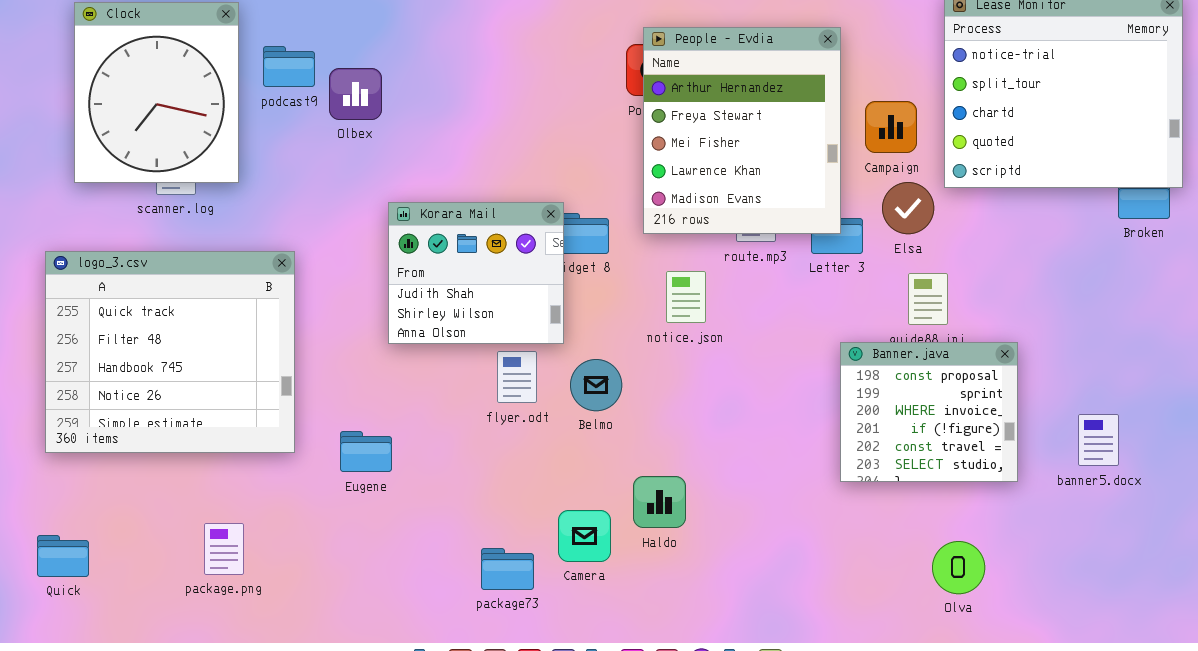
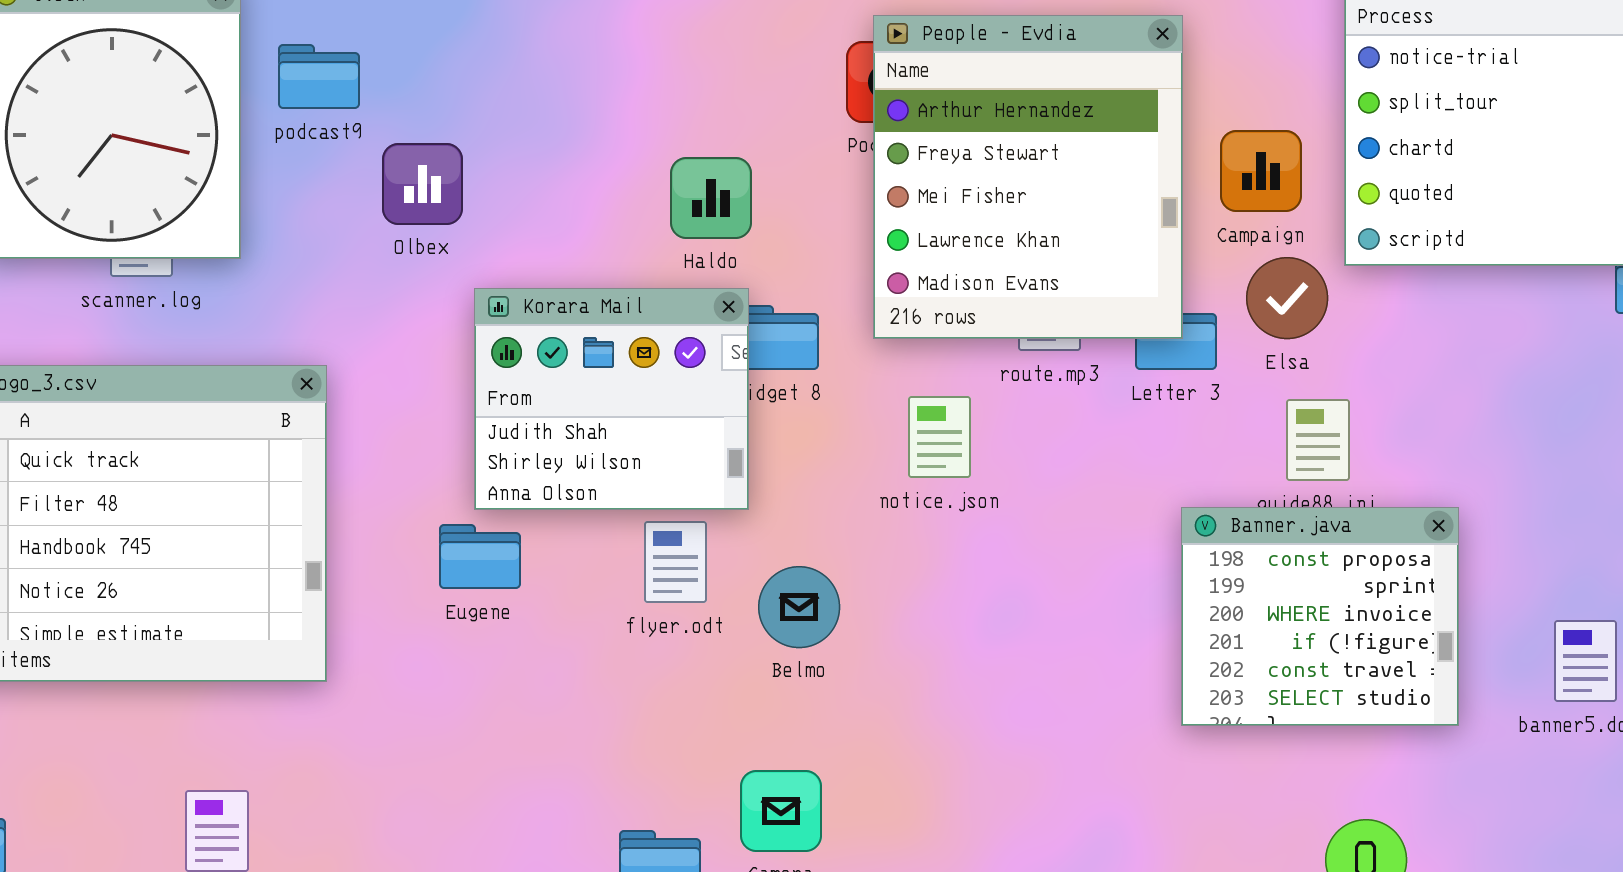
Olbex: [329,68,382,120] -> [382,143,463,225], moved
Belmo: [570,359,622,411] -> [758,566,840,648], moved
Eugene: [340,431,392,472] -> [439,524,521,589], moved
Haldo: [633,476,686,528] -> [670,157,752,239], moved

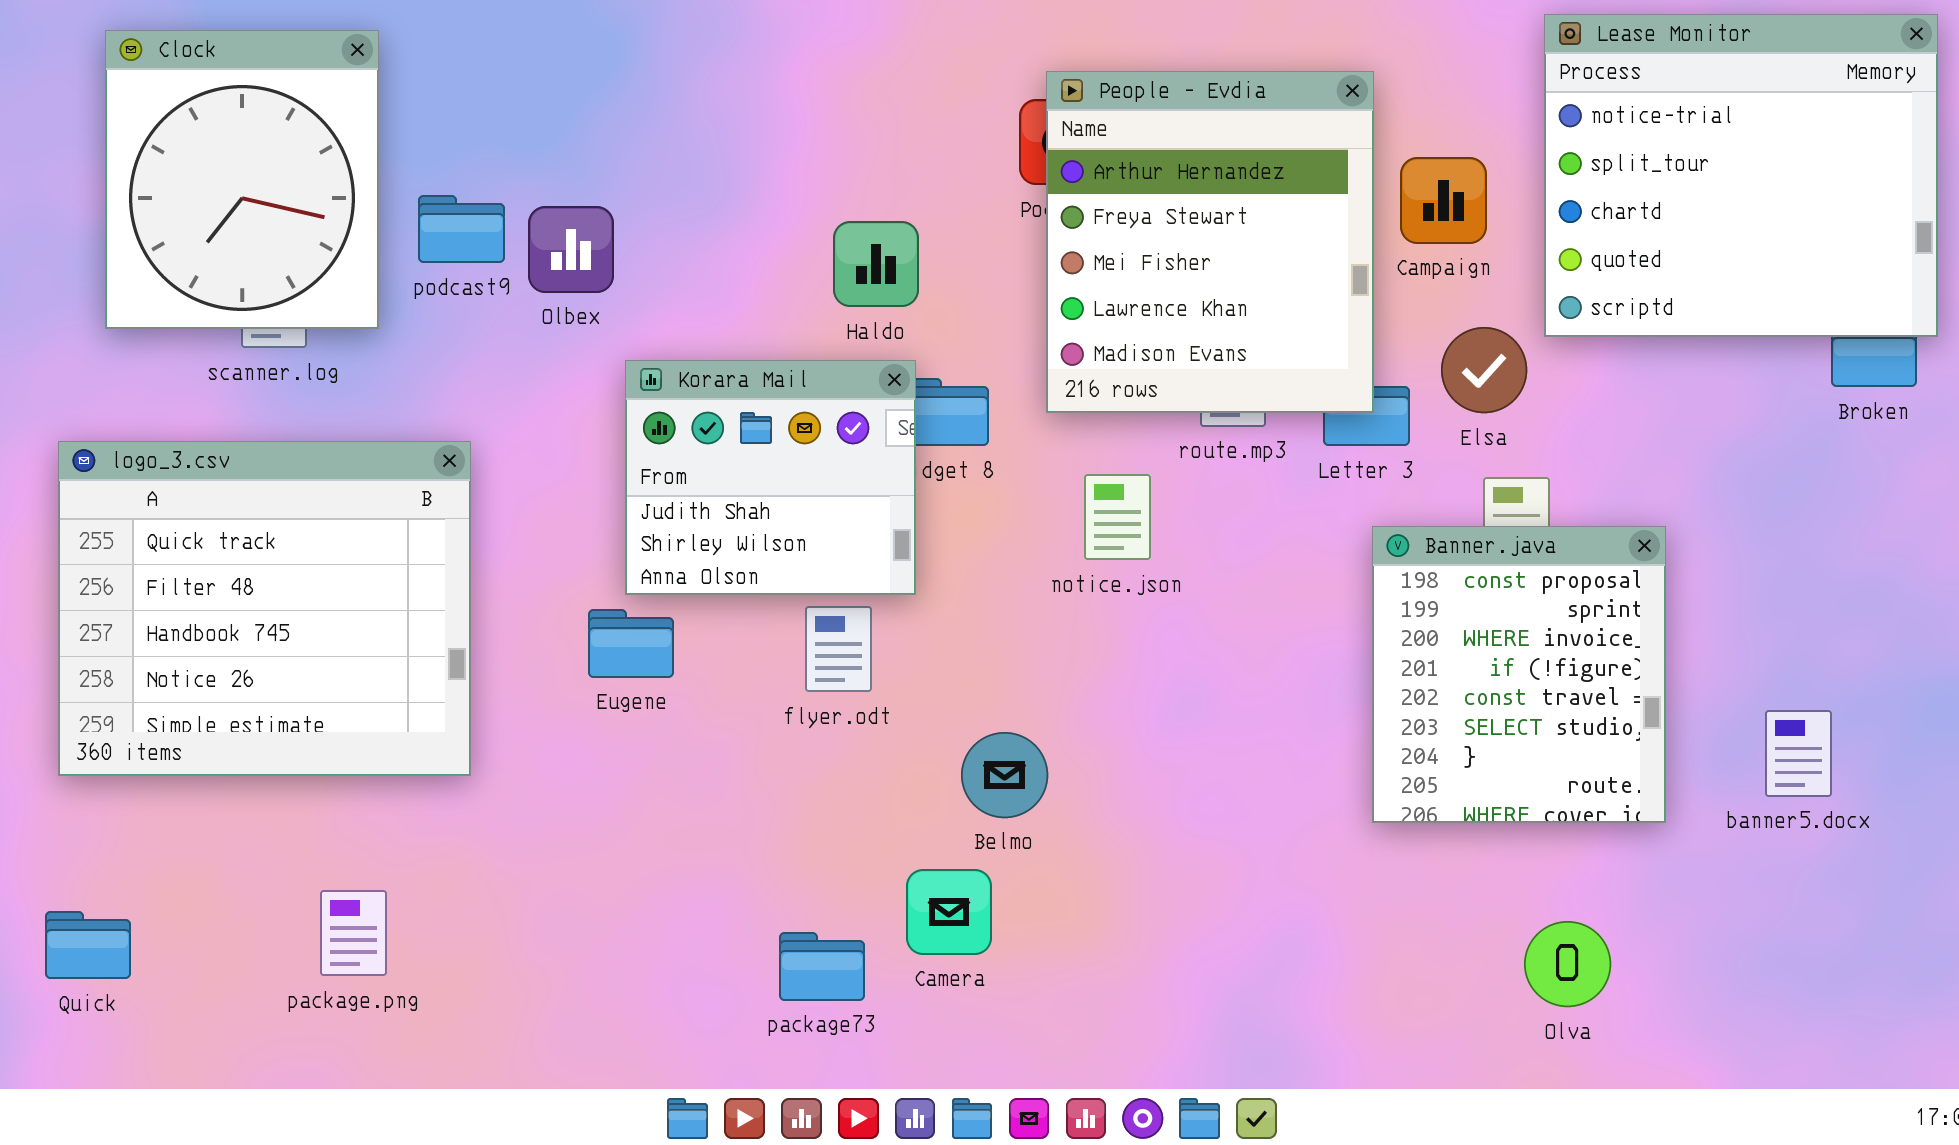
podcast9: [278,44,360,109] -> [418,195,505,263], moved
Campaign: [1220,130,1302,212] -> [1400,157,1487,244], moved
Banner.java: [1181,507,1459,726] -> [1372,526,1666,823], resized
Belmo: [758,566,840,648] -> [961,732,1048,818], moved

